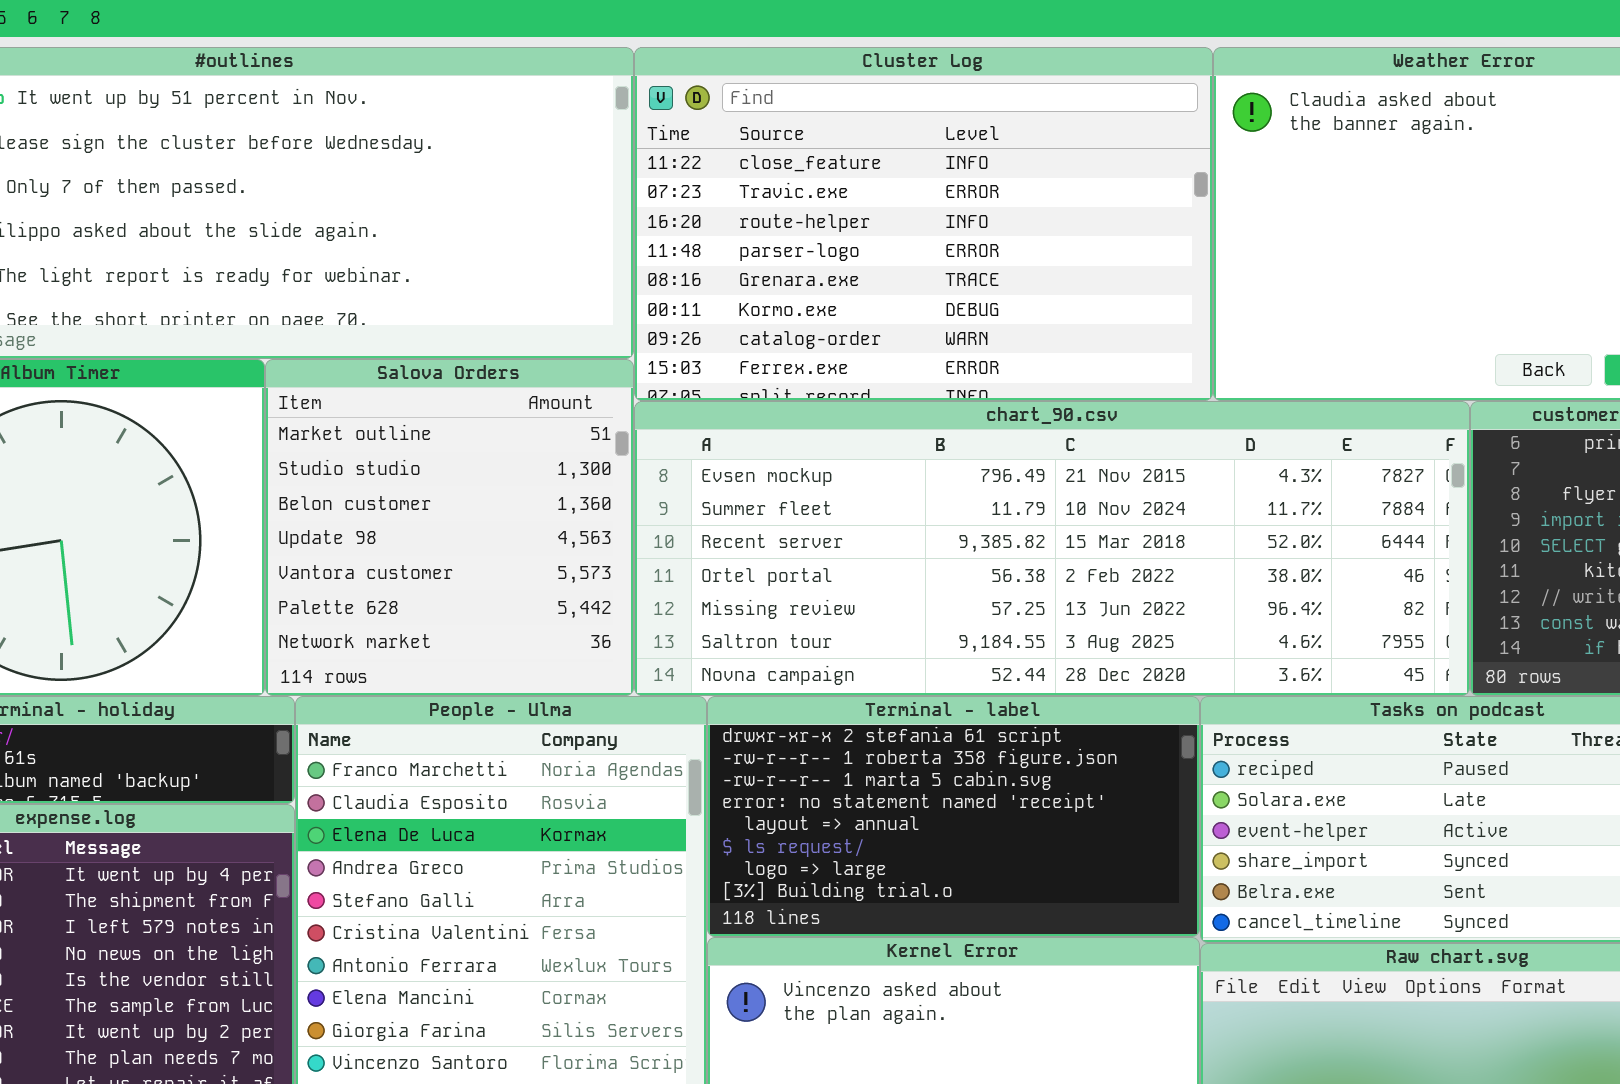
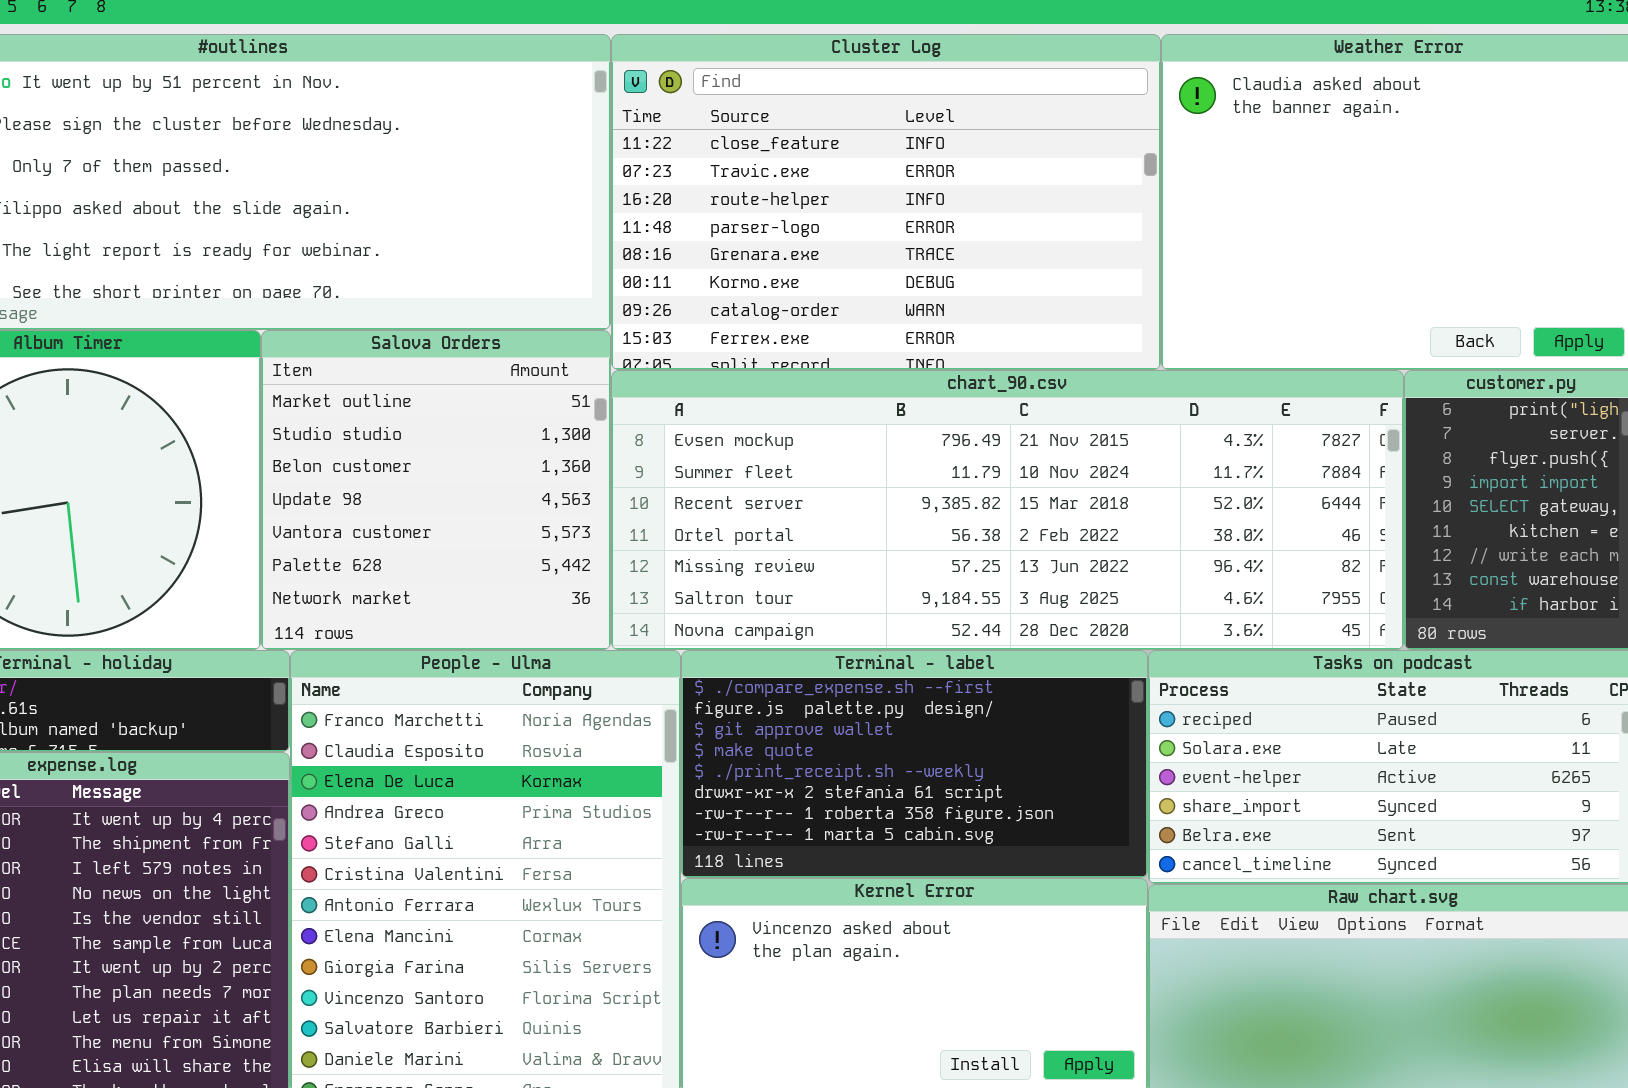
Terminal - label: [707,696,1200,937] -> [681,650,1148,878], scrolled up 5 rows

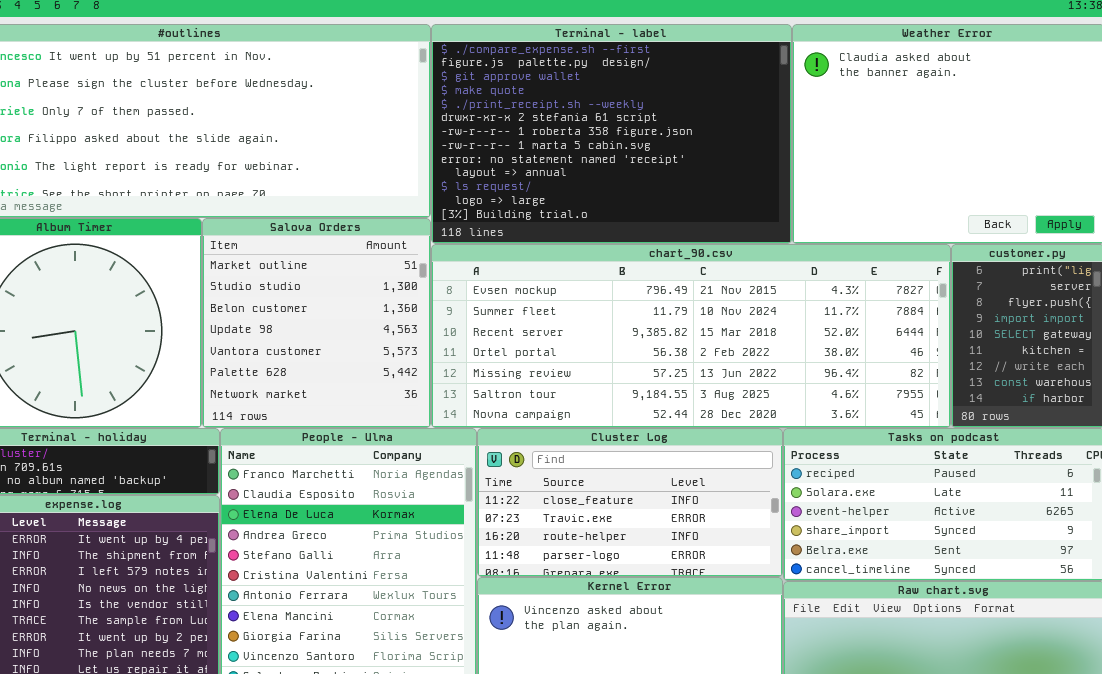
Cluster Log: [611,34,1161,370] -> [477,428,783,577], moved, resized
Terminal - label: [681,650,1148,878] -> [431,24,792,244], moved, resized

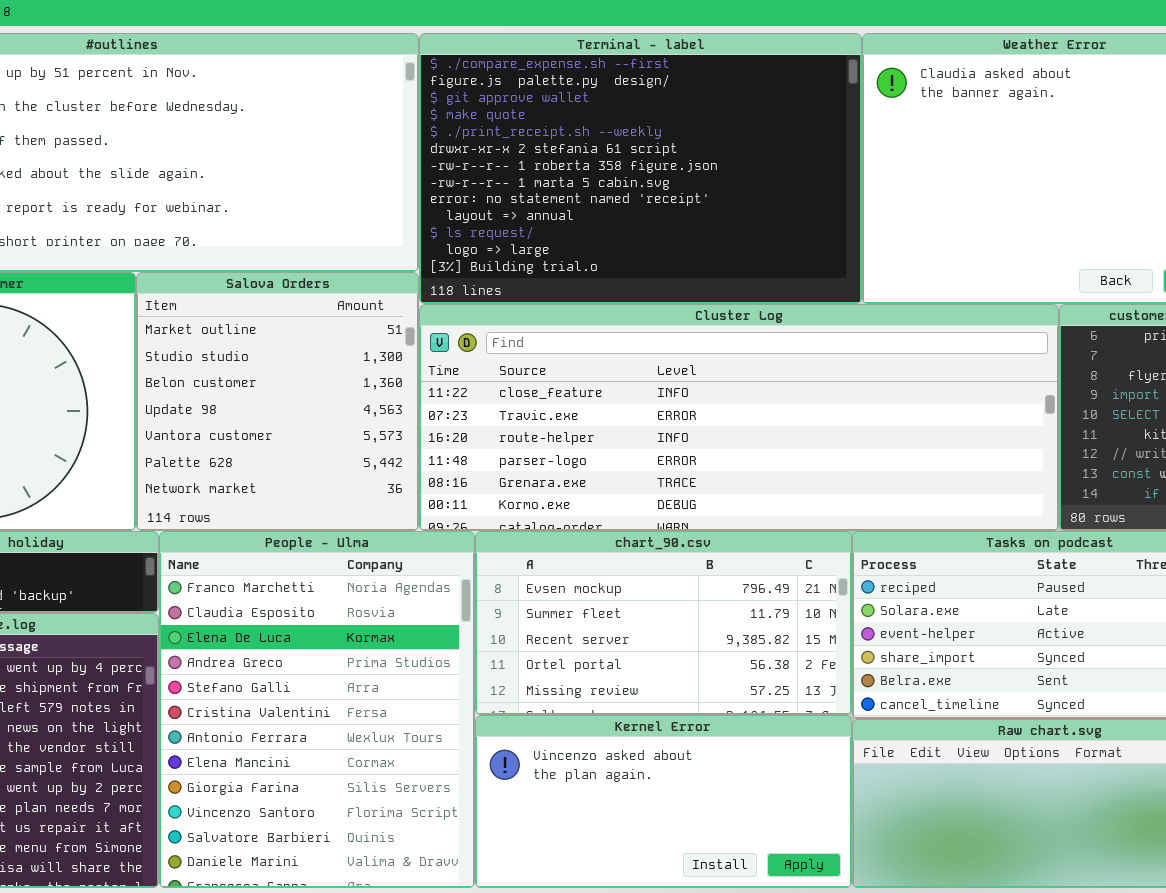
chart_90.csv: [431,244,951,428] -> [475,531,852,715], moved, resized
Cluster Log: [477,428,783,577] -> [419,304,1059,531], moved, resized

